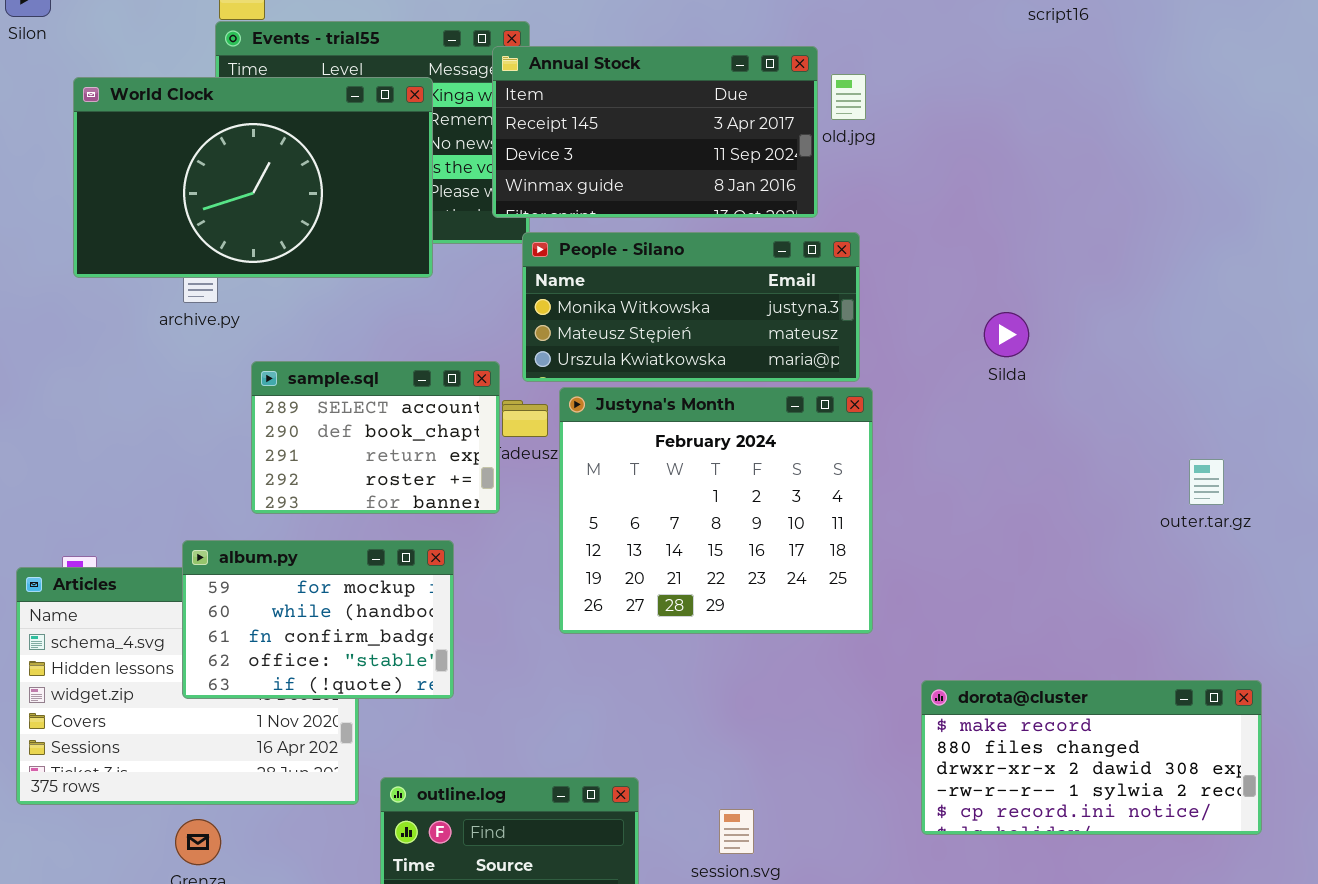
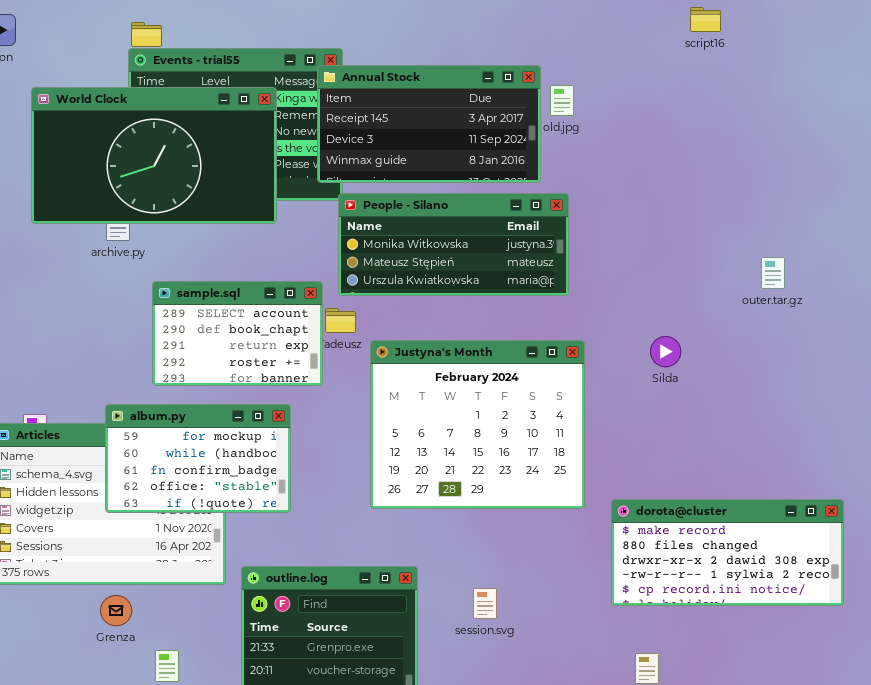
Silda: [984,312,1029,357] -> [650,336,681,367], moved
Justyna's Month: [559,387,873,634] -> [370,340,585,509], moved
outer.tar.gz: [1189,459,1224,505] -> [761,257,785,289], moved

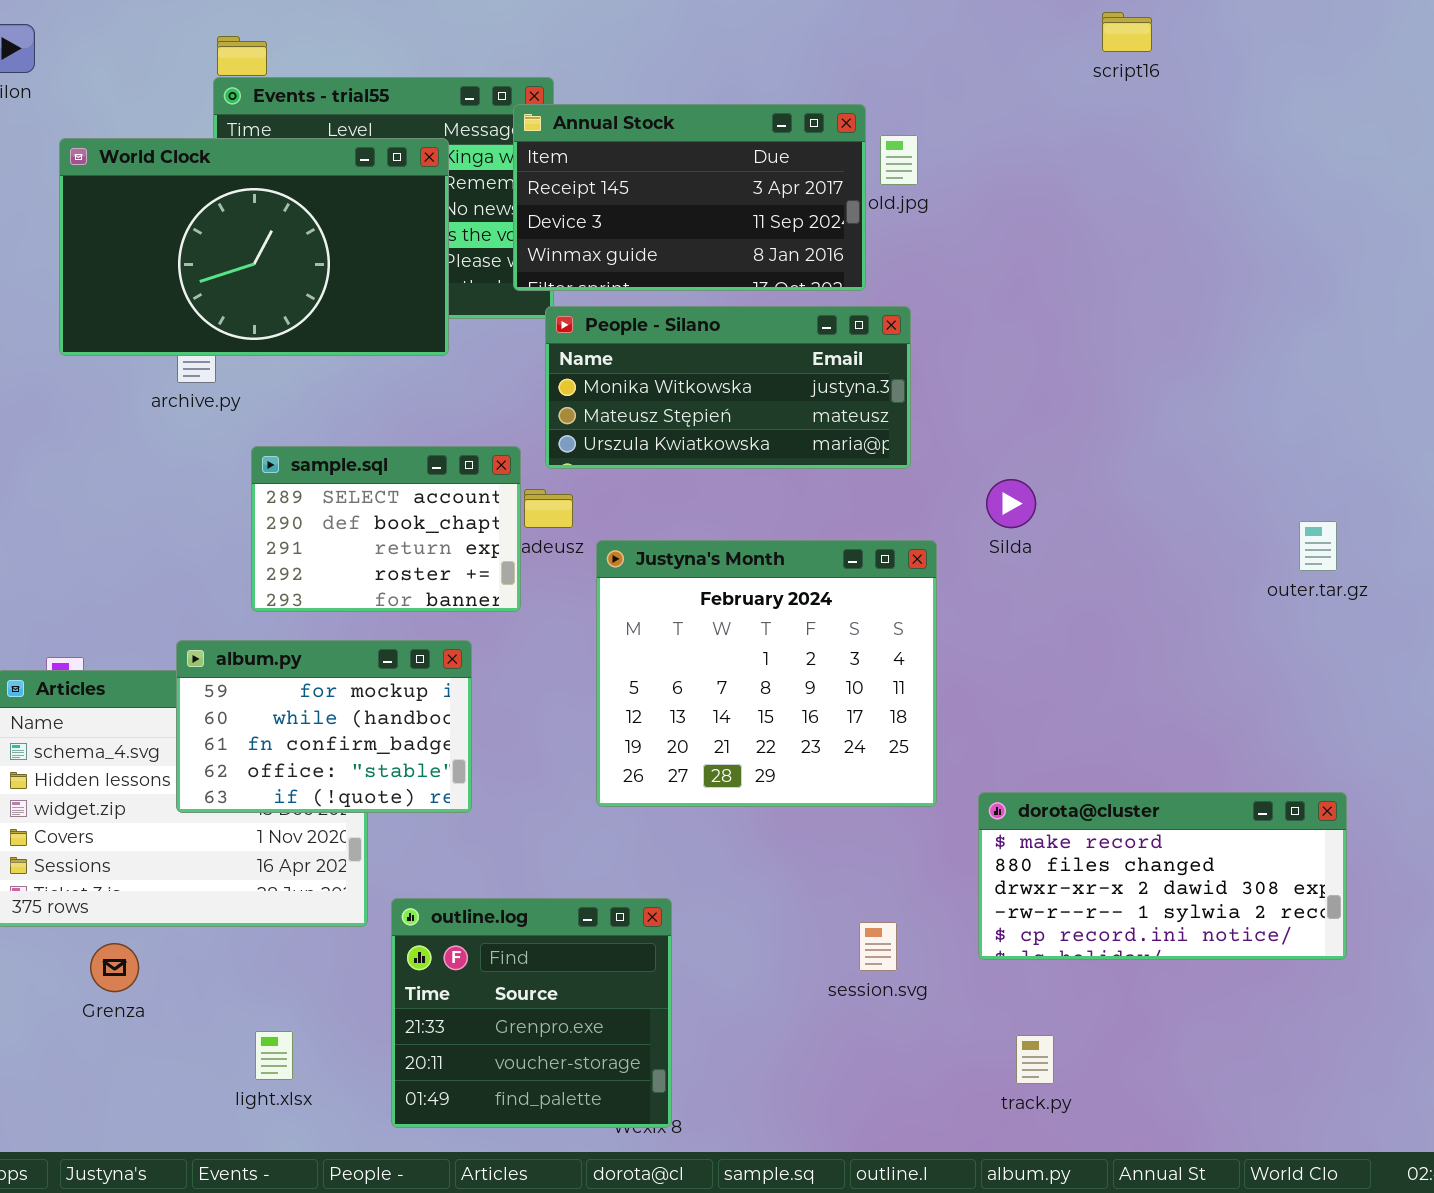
outer.tar.gz: [761,257,785,289] -> [1299,521,1337,571], moved
Silda: [650,336,681,367] -> [986,479,1036,528], moved
session.svg: [473,588,497,619] -> [859,922,897,971], moved
Grenza: [100,595,132,626] -> [90,943,139,992], moved

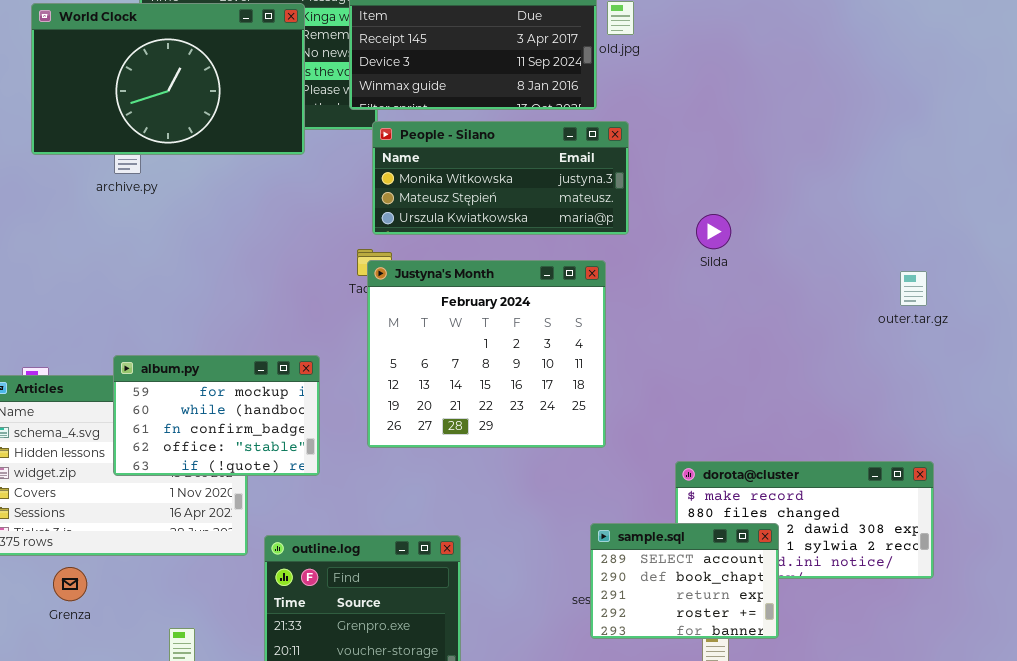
sample.sql: [251,446,521,612] -> [590,523,779,639], moved
Silda: [986,479,1036,528] -> [696,214,731,249], moved
Justyna's Month: [596,540,937,807] -> [367,260,606,448], moved

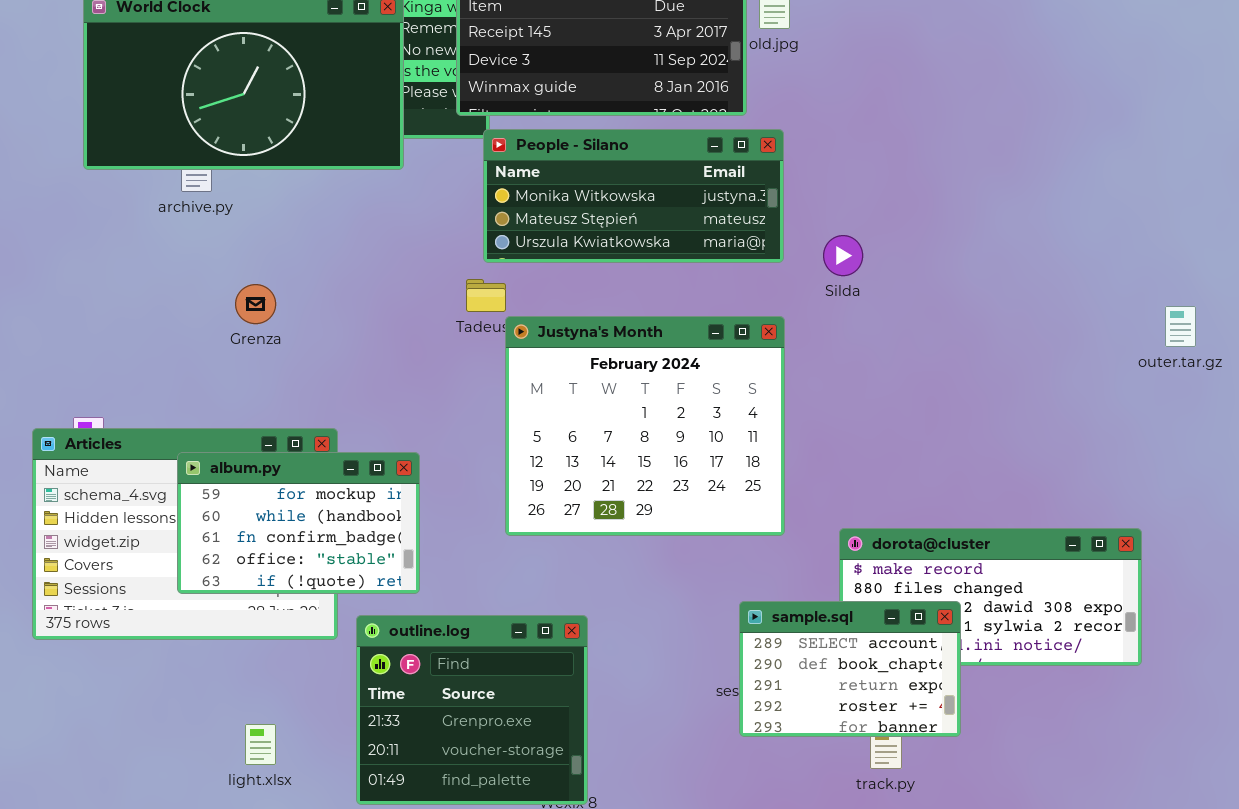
Silda: [696,214,731,249] -> [823,235,863,276], moved
Justyna's Month: [367,260,606,448] -> [505,316,785,536], moved
outer.tar.gz: [900,271,927,306] -> [1165,306,1196,347], moved
album.py: [113,355,320,476] -> [177,452,420,594], moved
Grenza: [53,567,87,601] -> [235,284,276,324], moved

